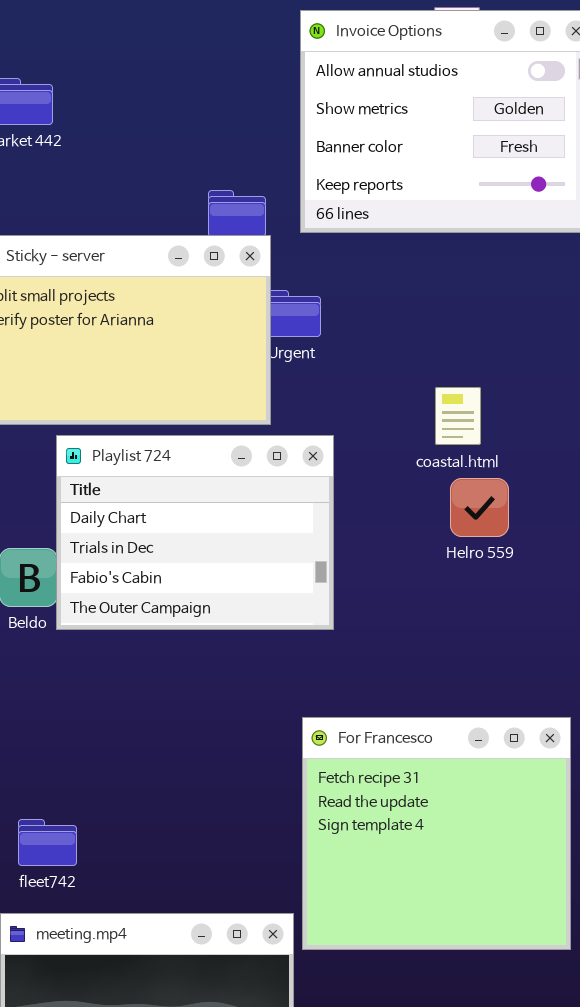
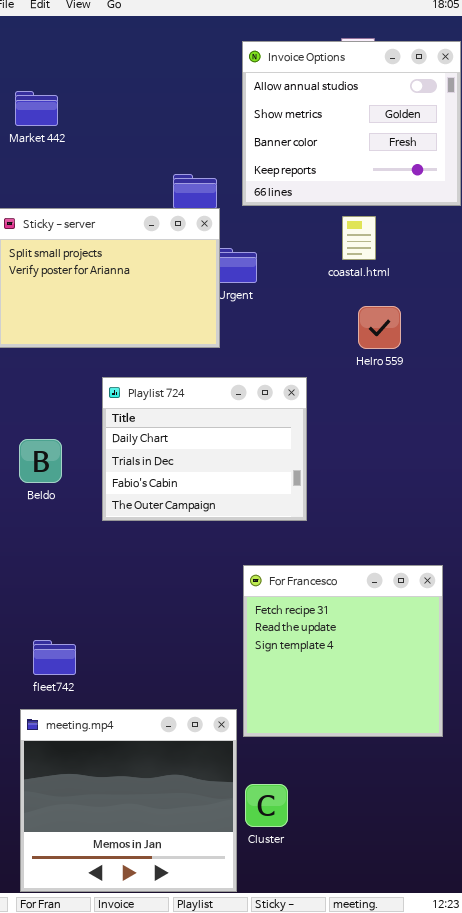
coastal.html: [435,387,481,445] -> [342,216,376,260], moved
Playlist 724: [56,435,334,630] -> [102,377,307,521], moved
Helro 559: [450,478,509,537] -> [358,306,401,349], moved

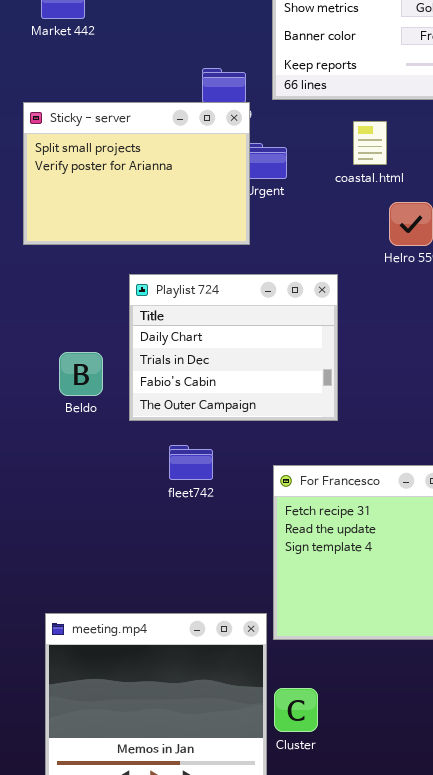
coastal.html: [342,216,376,260] -> [353,121,387,165], moved
Beldo: [19,439,62,483] -> [59,352,103,396], moved
fleet742: [33,640,76,675] -> [169,445,213,480], moved

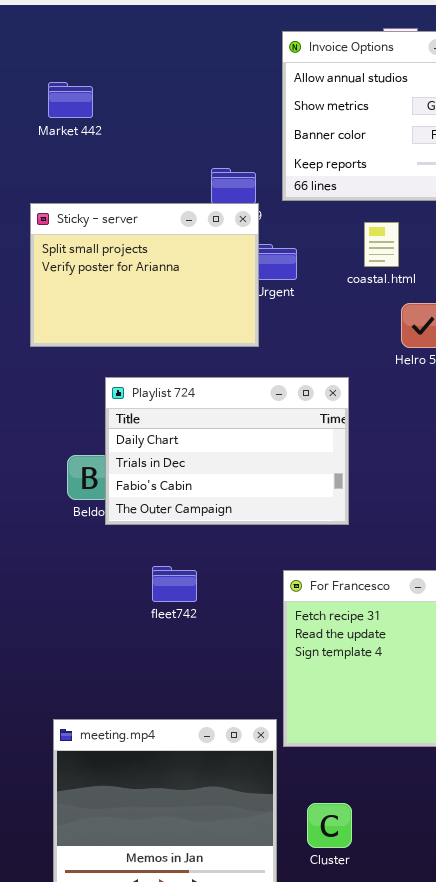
Playlist 724: [129,274,338,421] -> [105,377,349,525], resized
fleet742: [169,445,213,480] -> [152,566,197,602], moved
Cluster: [274,688,318,732] -> [307,803,352,848], moved

